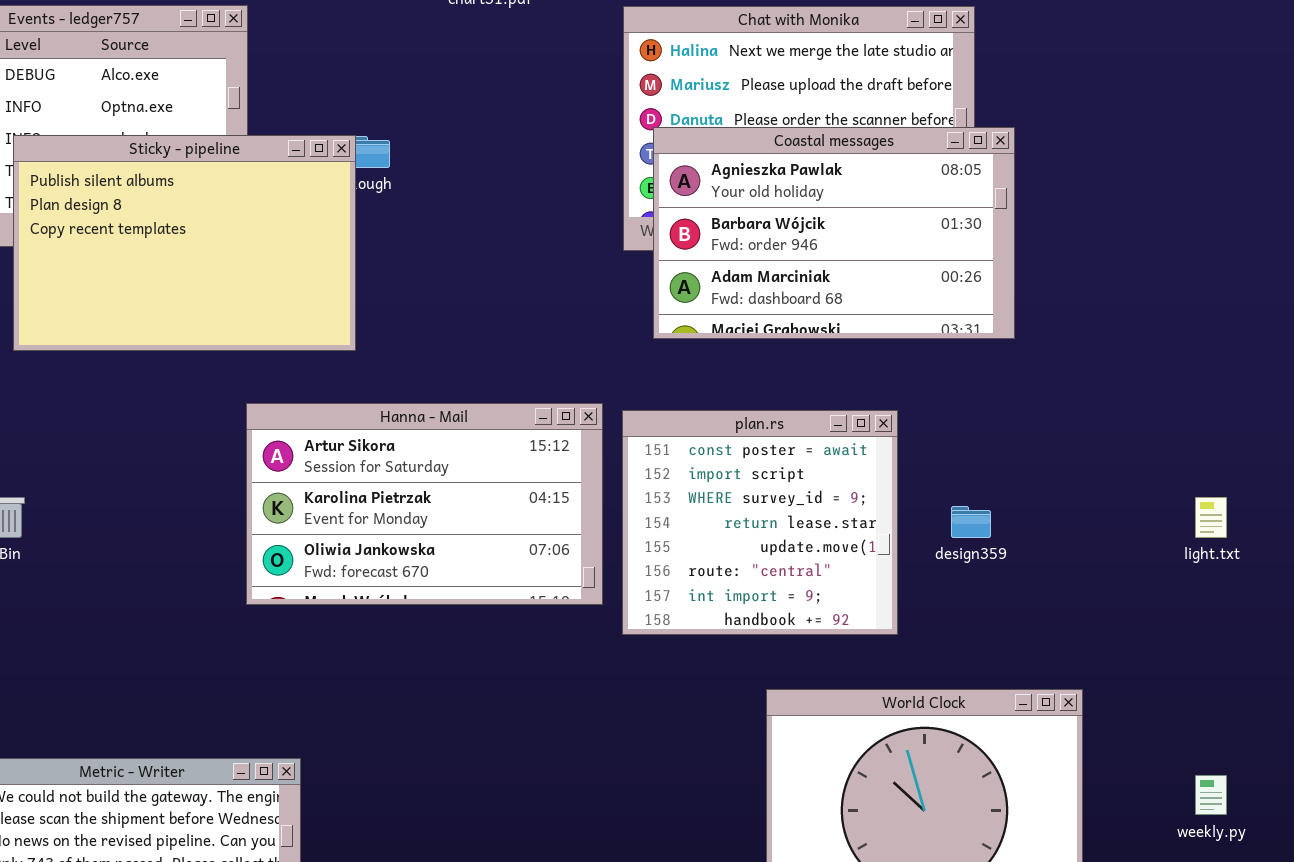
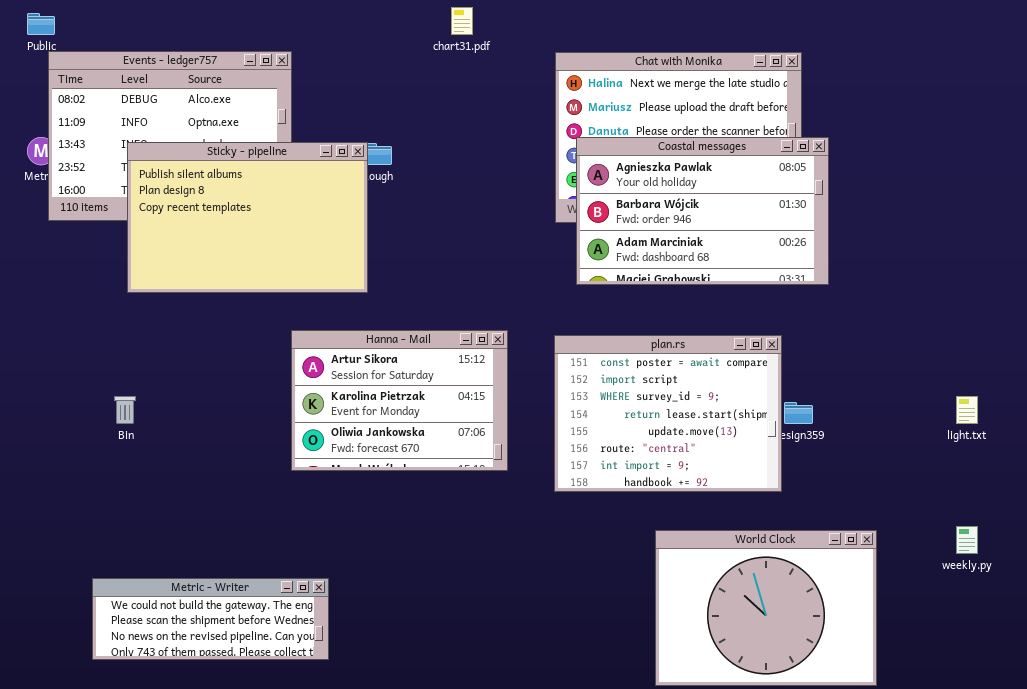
Hanna - Mail: [246,403,603,605] -> [291,330,508,471], resized
plan.rs: [622,410,898,635] -> [554,335,782,492], resized
weekly.py: [1195,775,1227,815] -> [956,526,978,554], moved

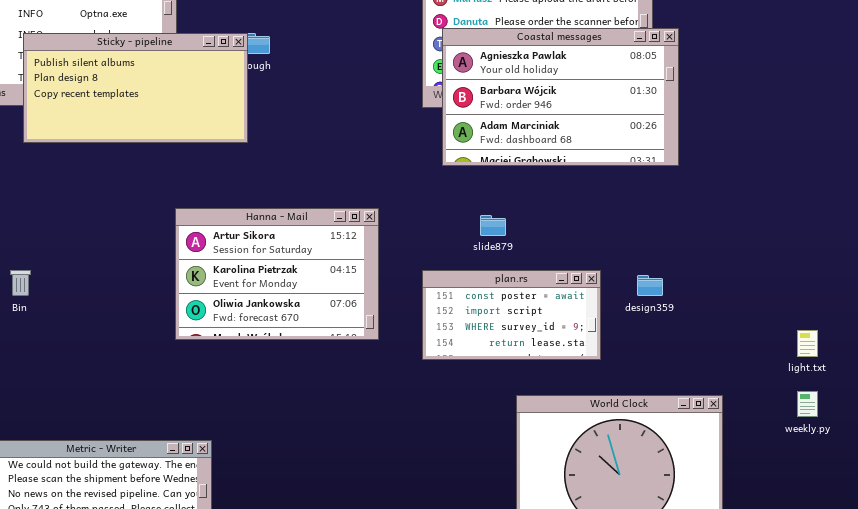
Sticky - pipeline: [127,142,368,293] -> [23,33,248,143], resized
plan.rs: [554,335,782,492] -> [422,270,601,360], resized
light.txt: [956,396,978,424] -> [797,330,818,357], moved

